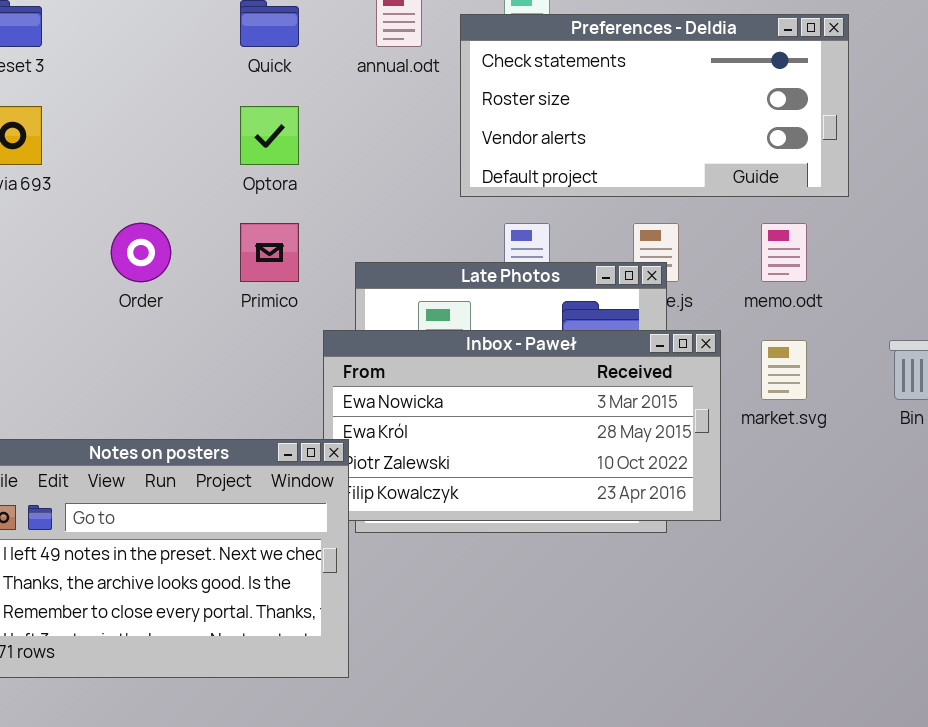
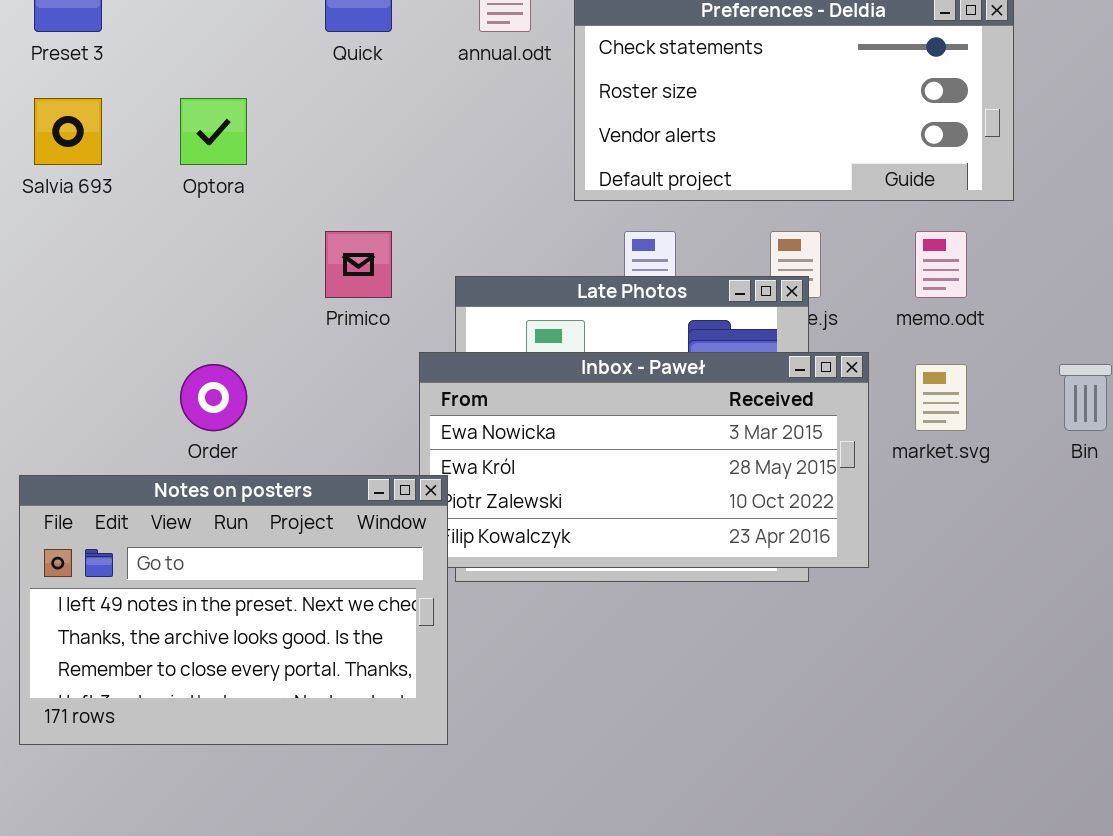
Optora: [240,106,299,165] -> [180,98,247,165], moved
Order: [111,223,171,282] -> [180,364,247,431], moved

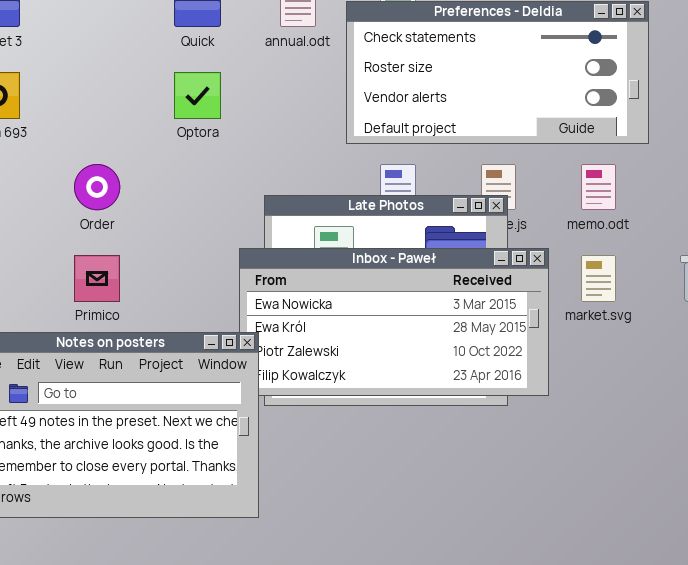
Optora: [180,98,247,165] -> [174,72,221,119], moved
Primico: [325,231,392,298] -> [74,255,120,302], moved
Order: [180,364,247,431] -> [74,164,120,210], moved

